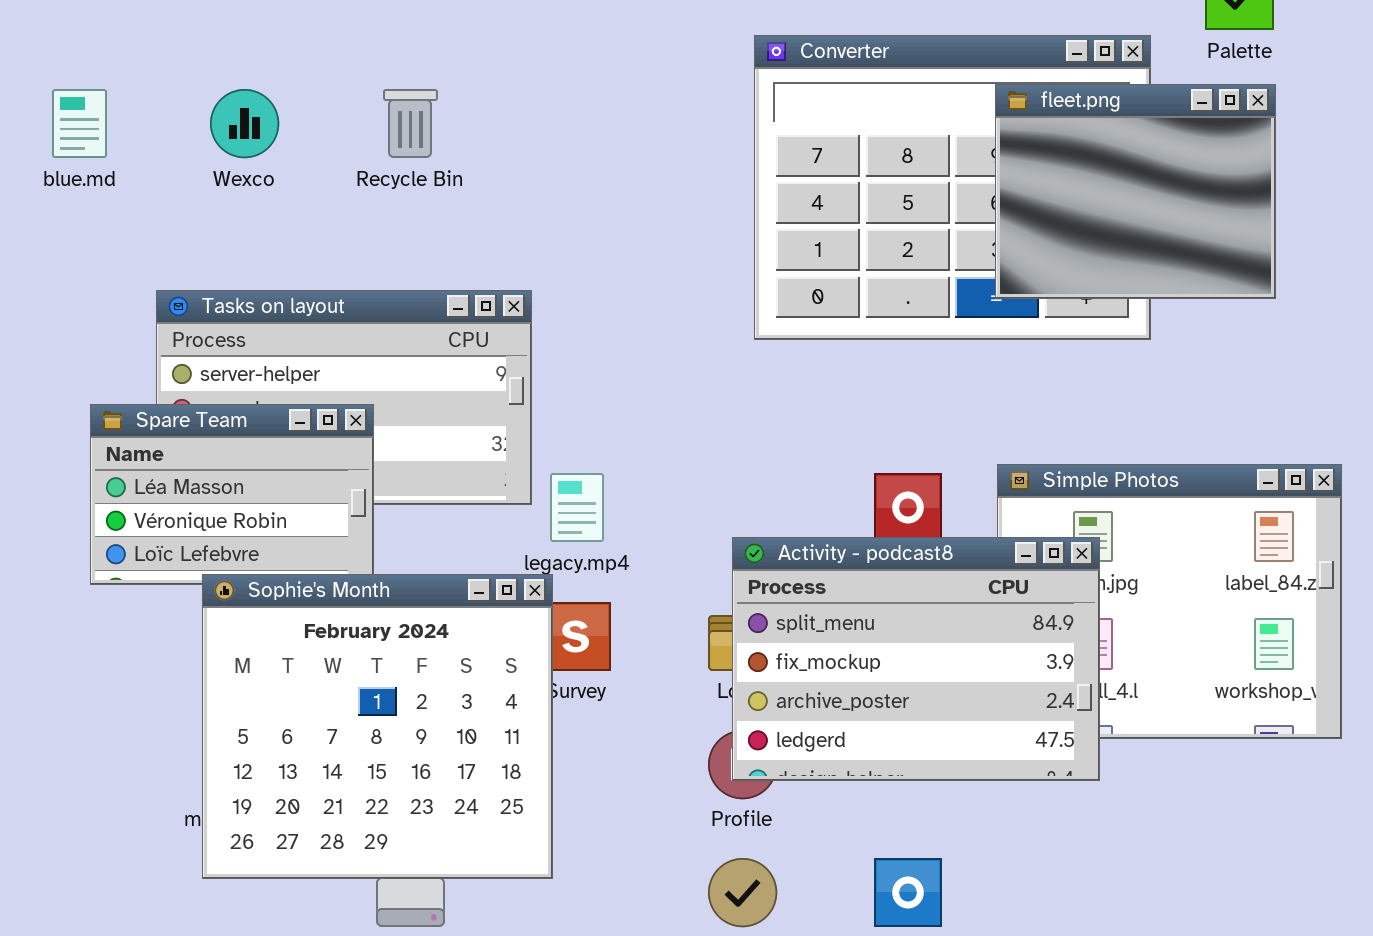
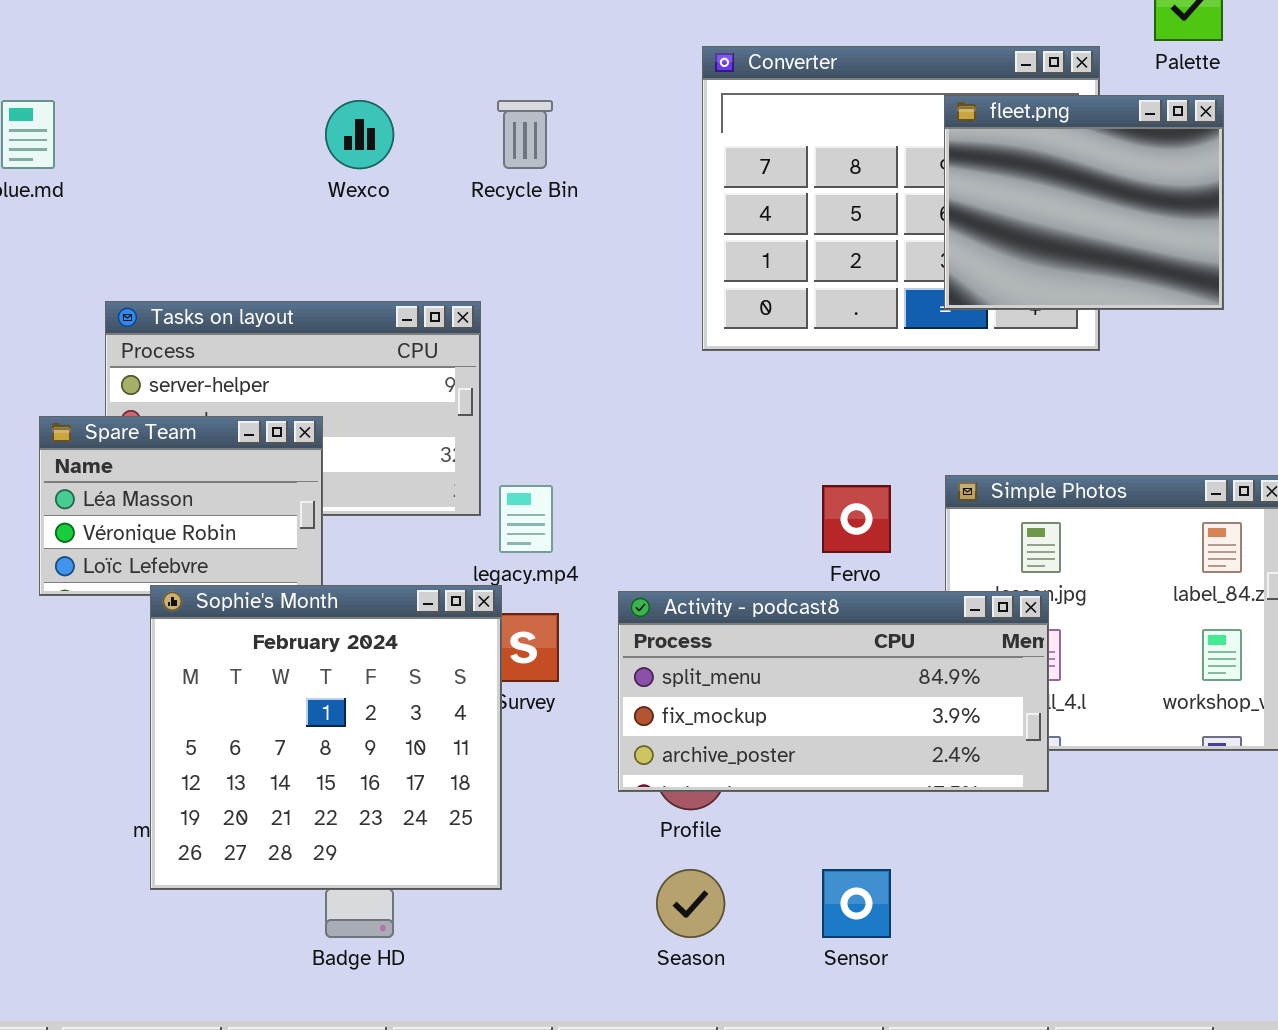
Wexco: [210,89,279,158] -> [325,100,394,169], moved
Recycle Bin: [383,89,438,158] -> [497,100,553,169], moved
Activity - podcast8: [732,537,1100,781] -> [618,591,1049,792], resized

